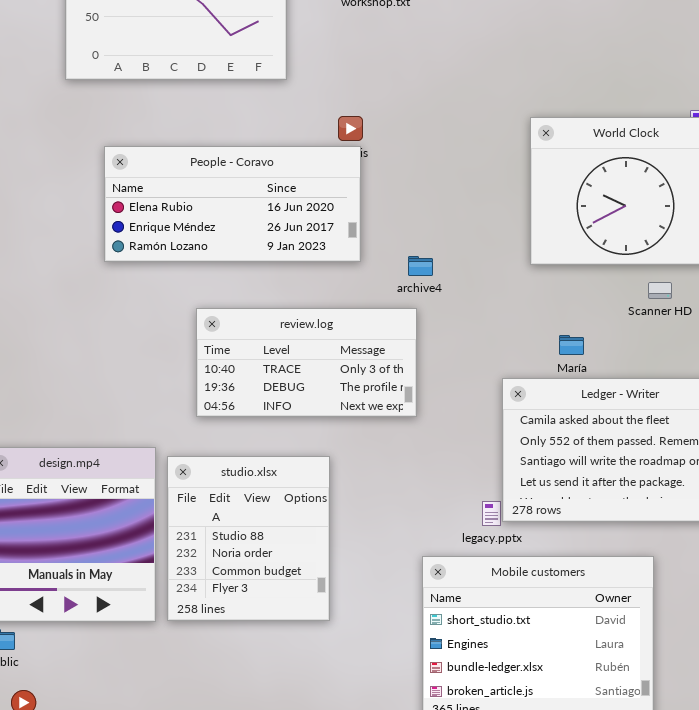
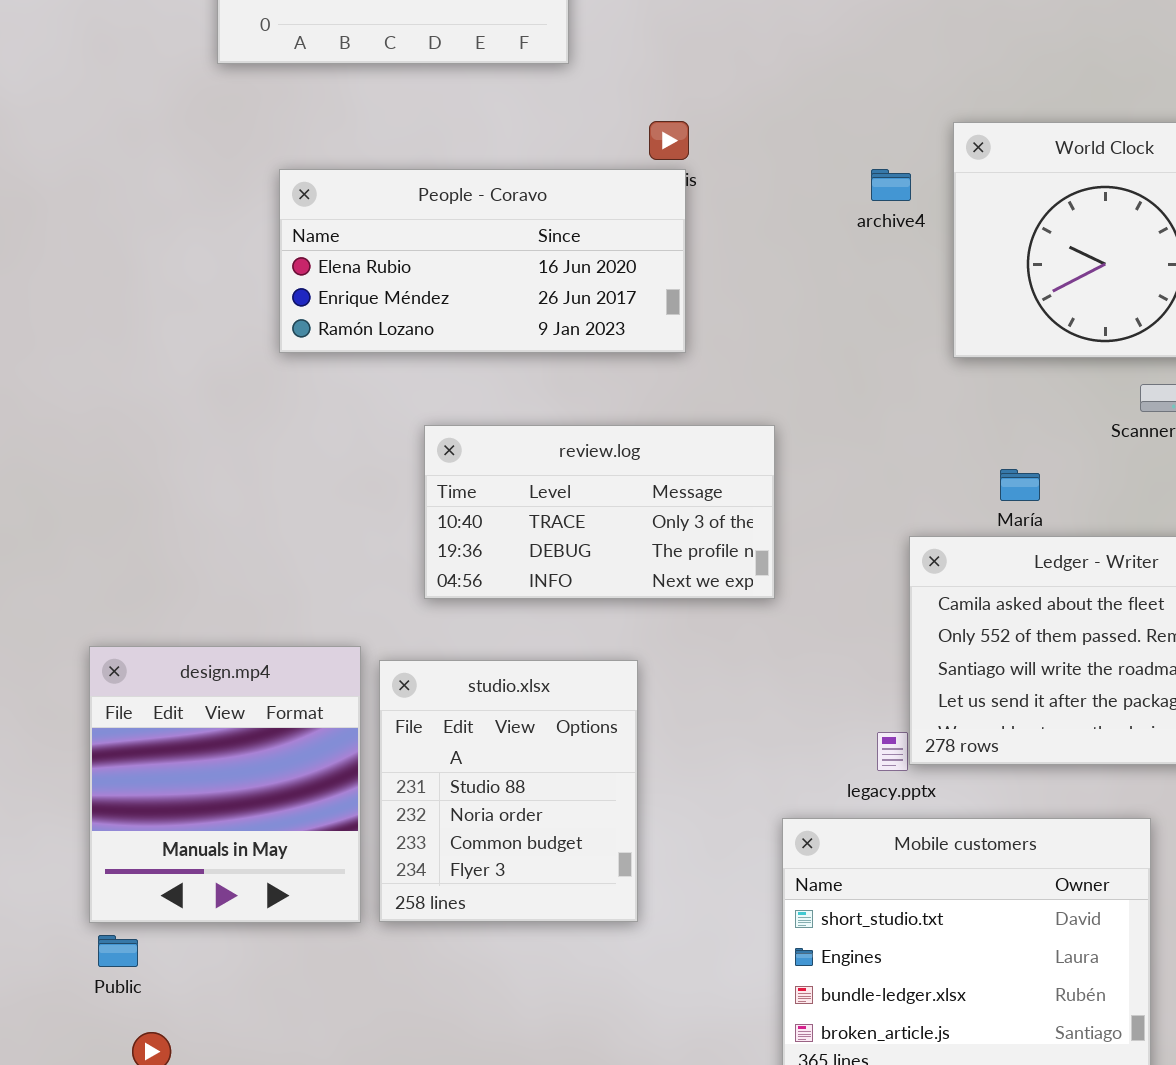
archive4: [408,256,433,276] -> [871,169,911,201], moved

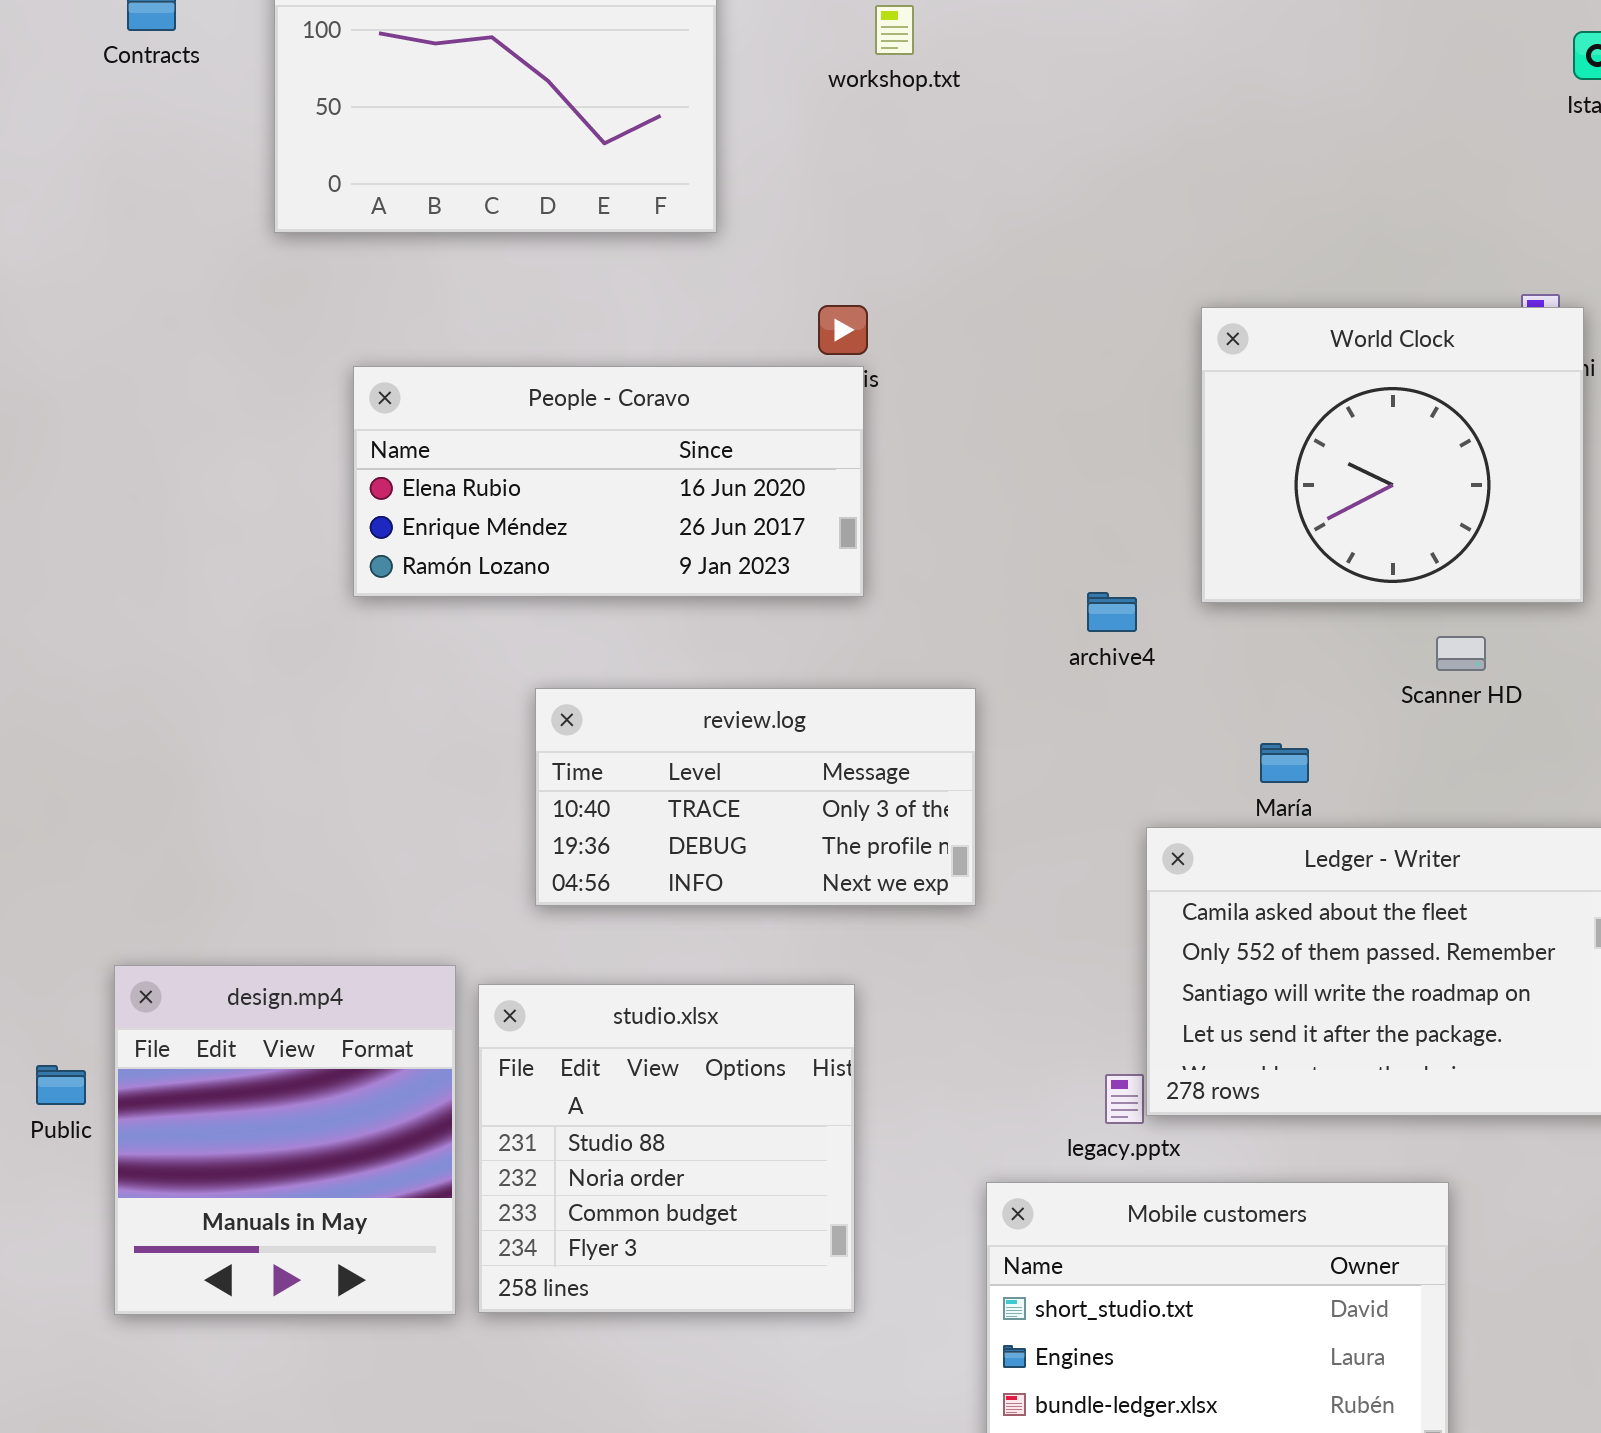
archive4: [871,169,911,201] -> [1087,592,1137,632], moved
studio.xlsx: [379,660,638,922] -> [478,984,855,1313], resized
Public: [98,935,138,967] -> [36,1065,86,1105], moved

